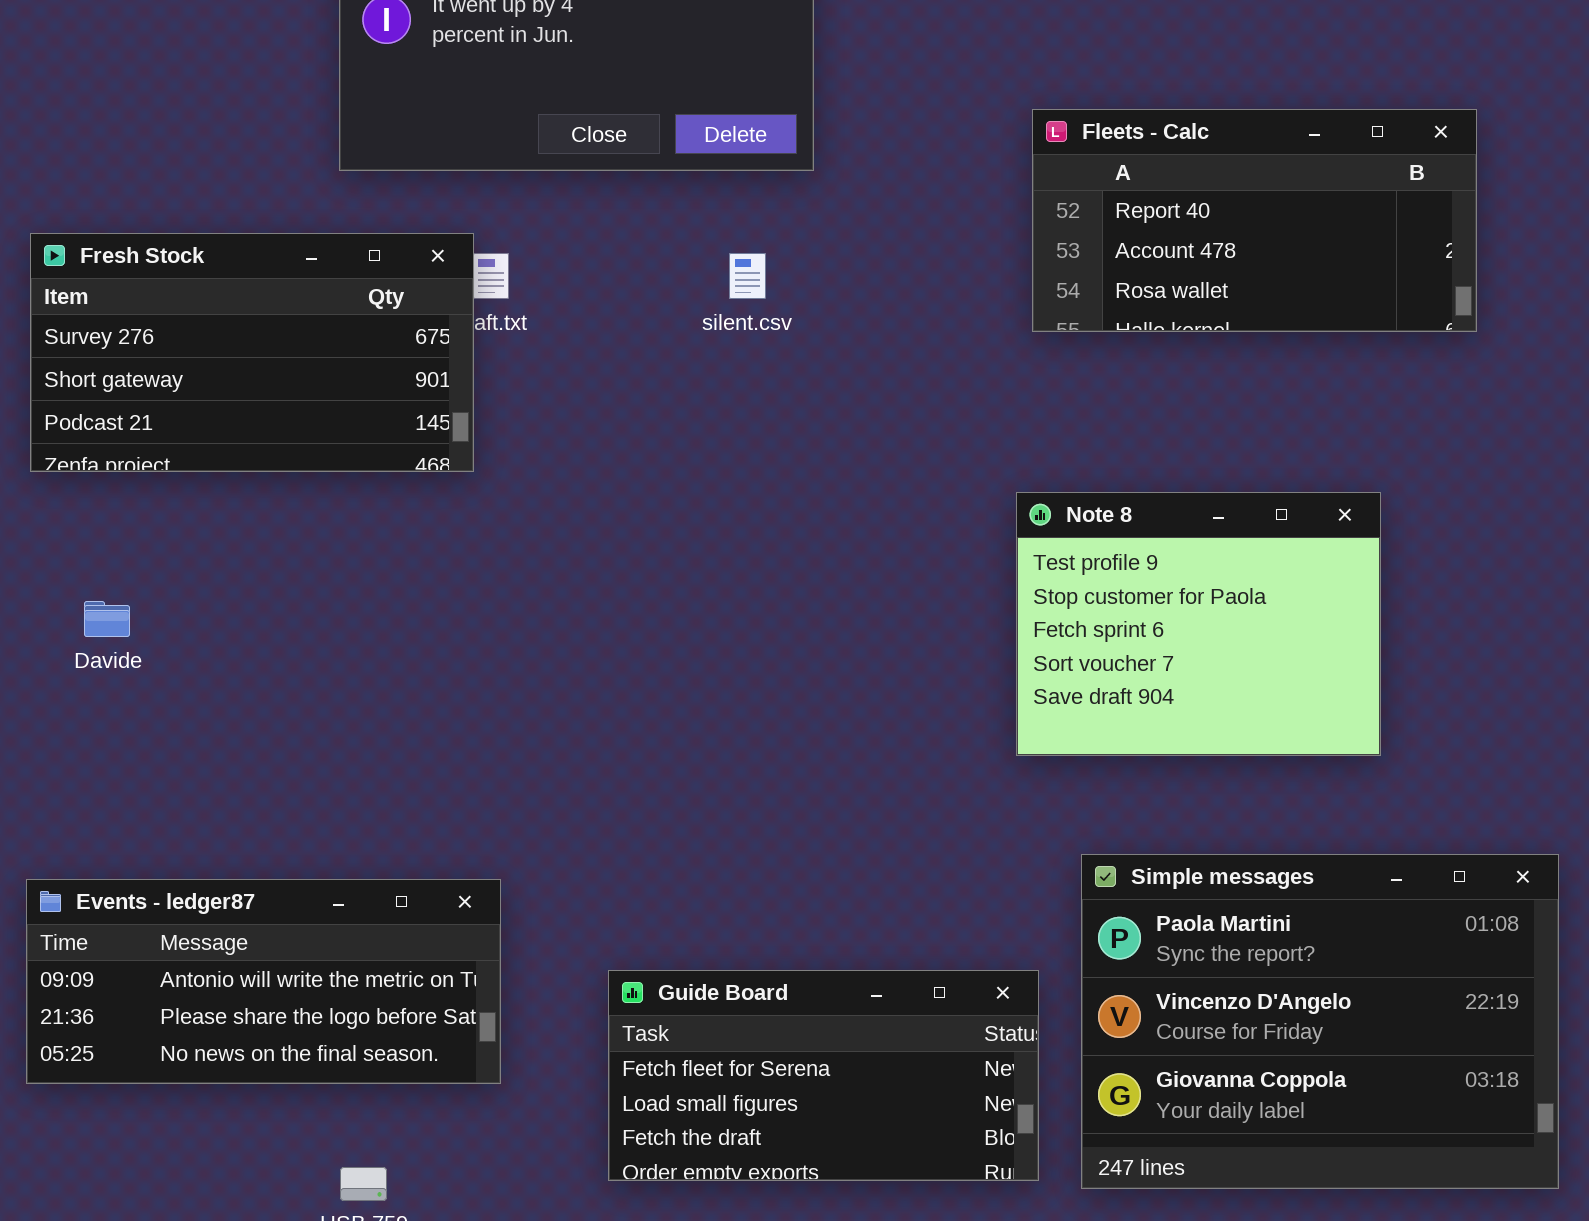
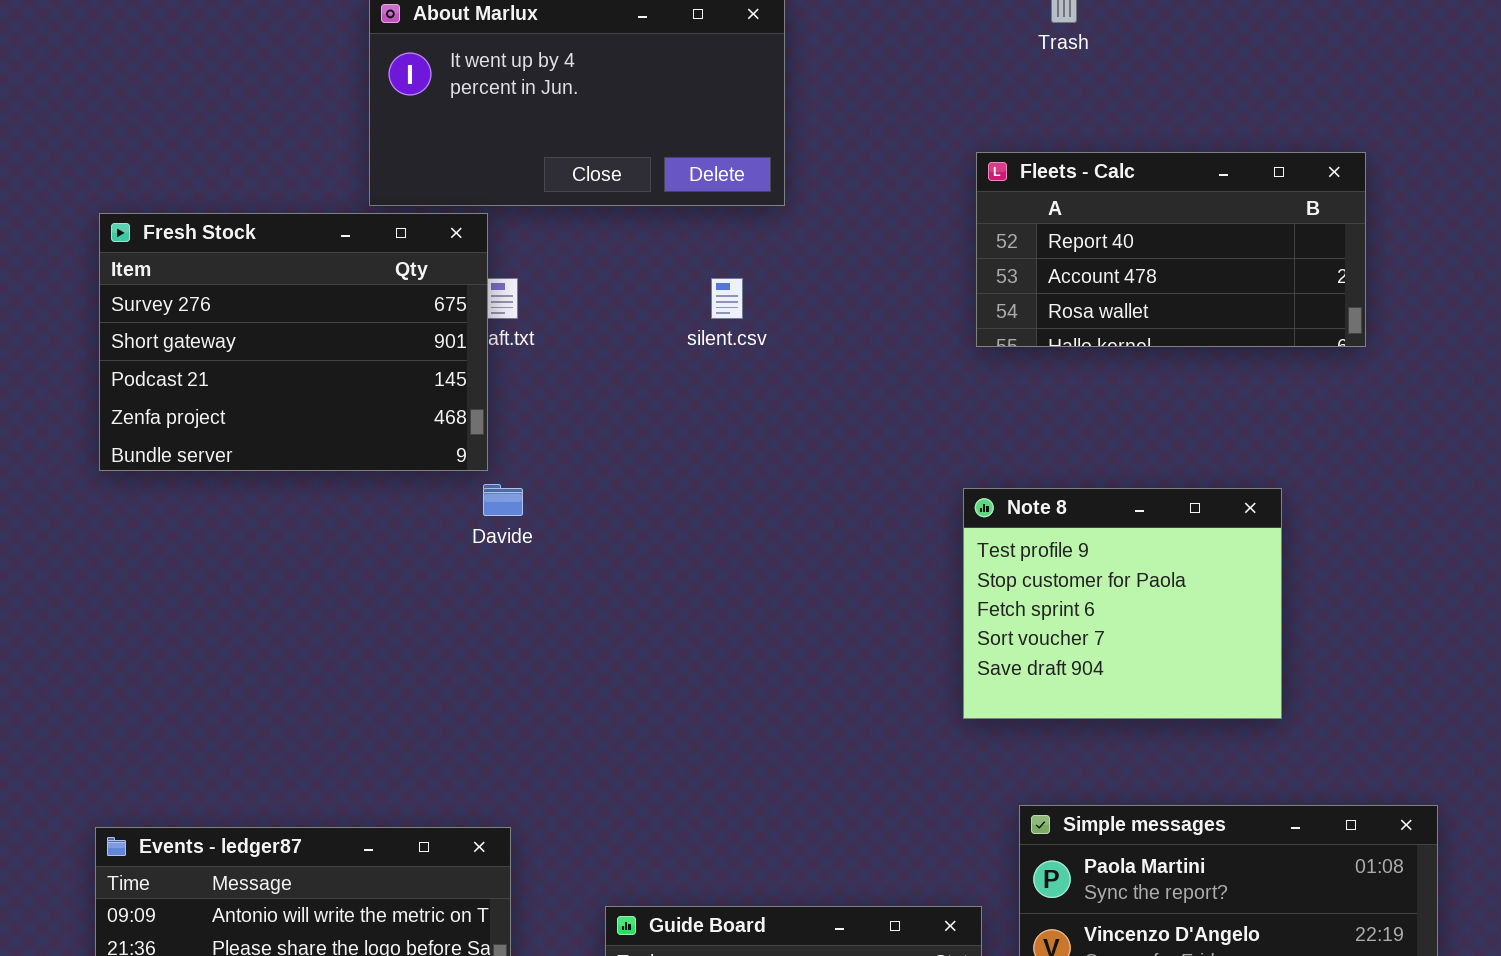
Fresh Stock: [30,233,474,472] -> [99,213,488,471], resized
Davide: [84,601,130,637] -> [483,484,523,516], moved

